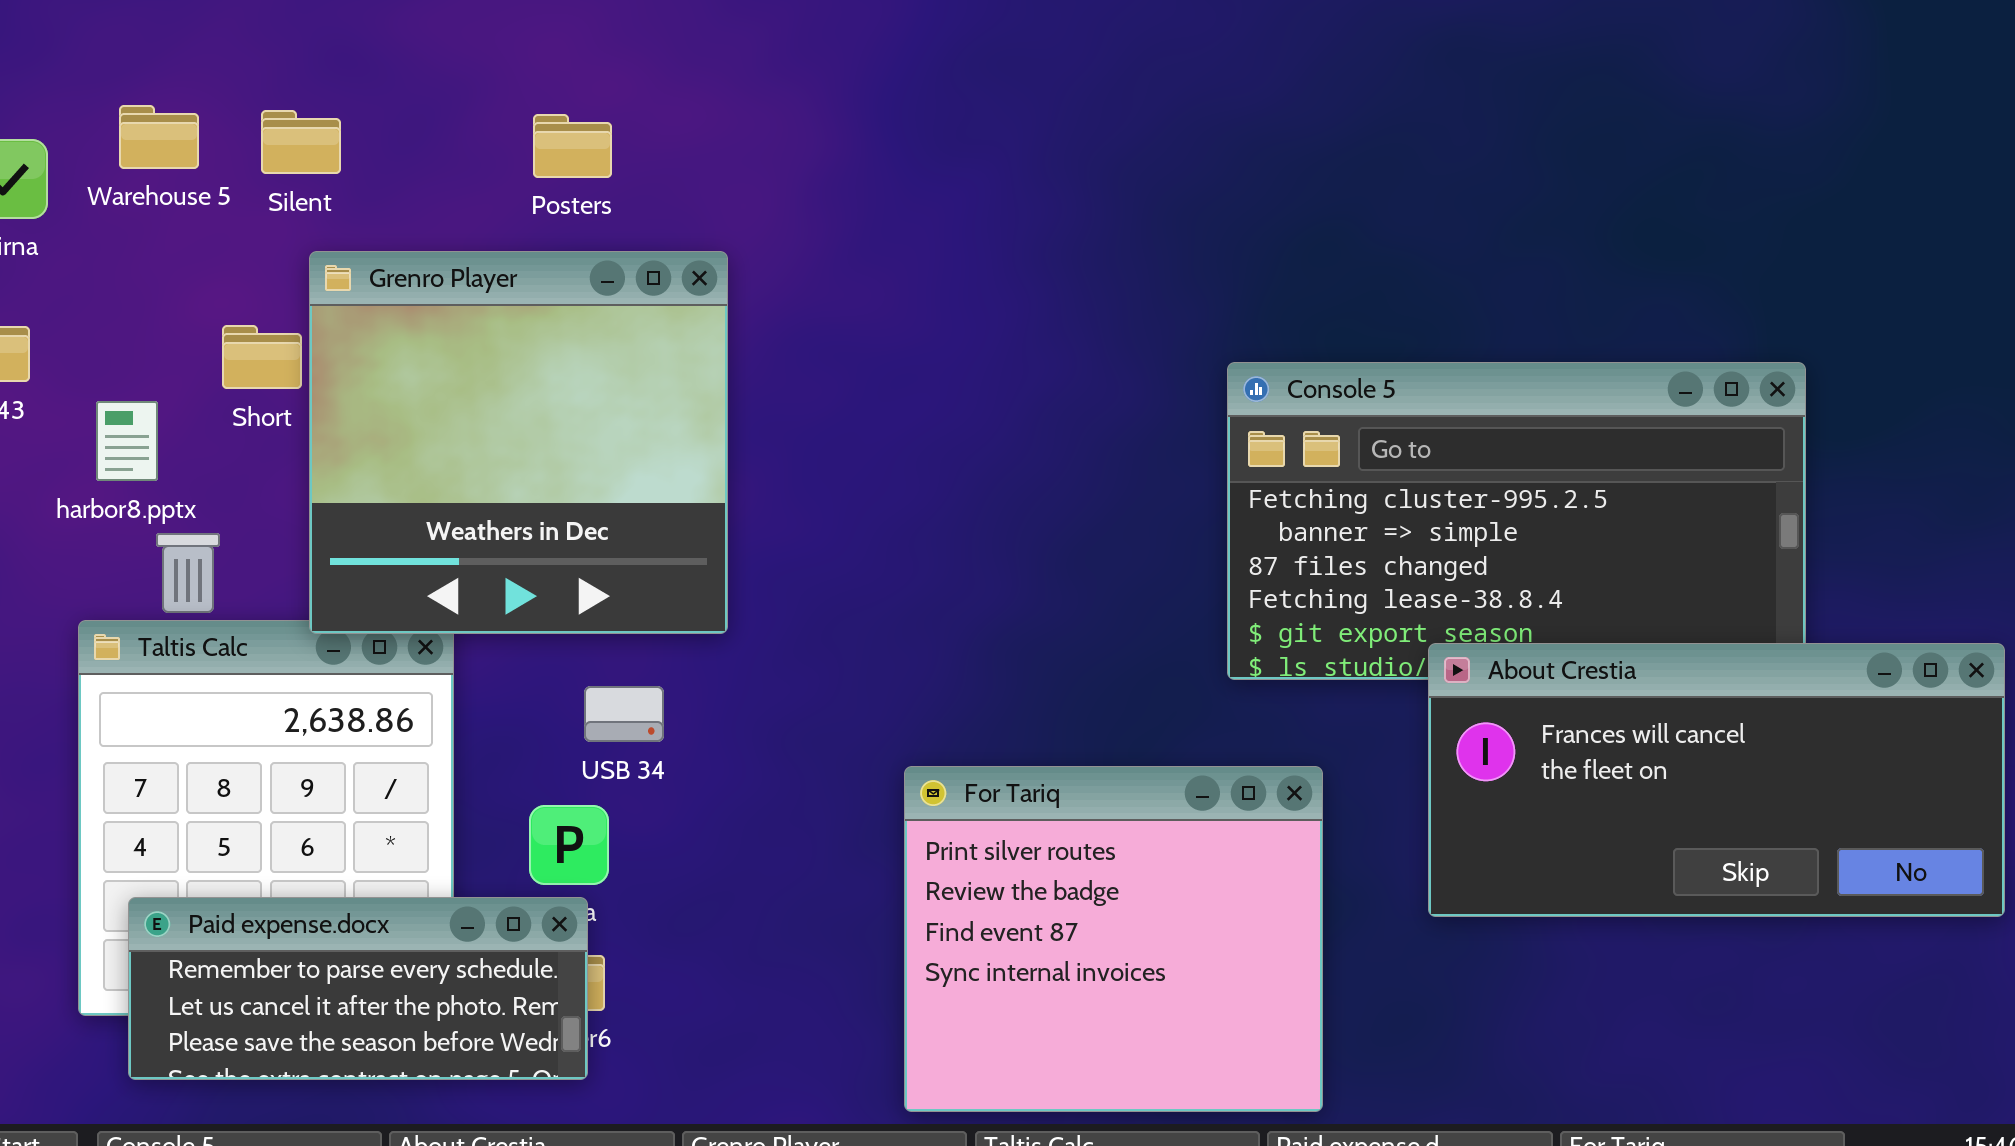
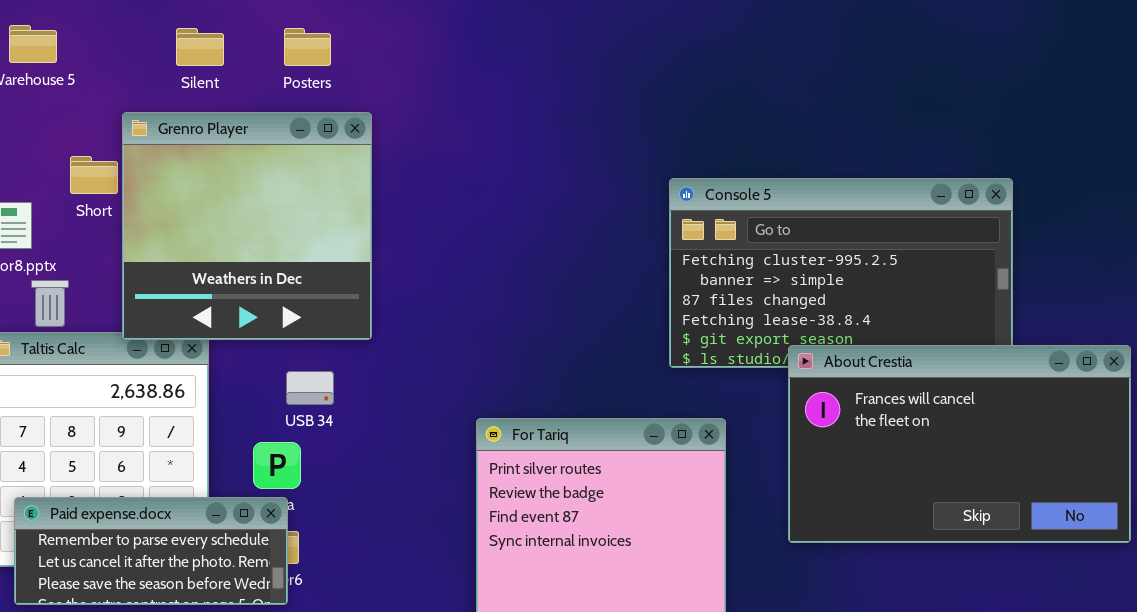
Silent: [261,110,341,174] -> [176,28,224,66], moved
Posters: [533,114,612,178] -> [284,28,331,66], moved
About Crestia: [1428,643,2005,917] -> [788,345,1131,543], resized

